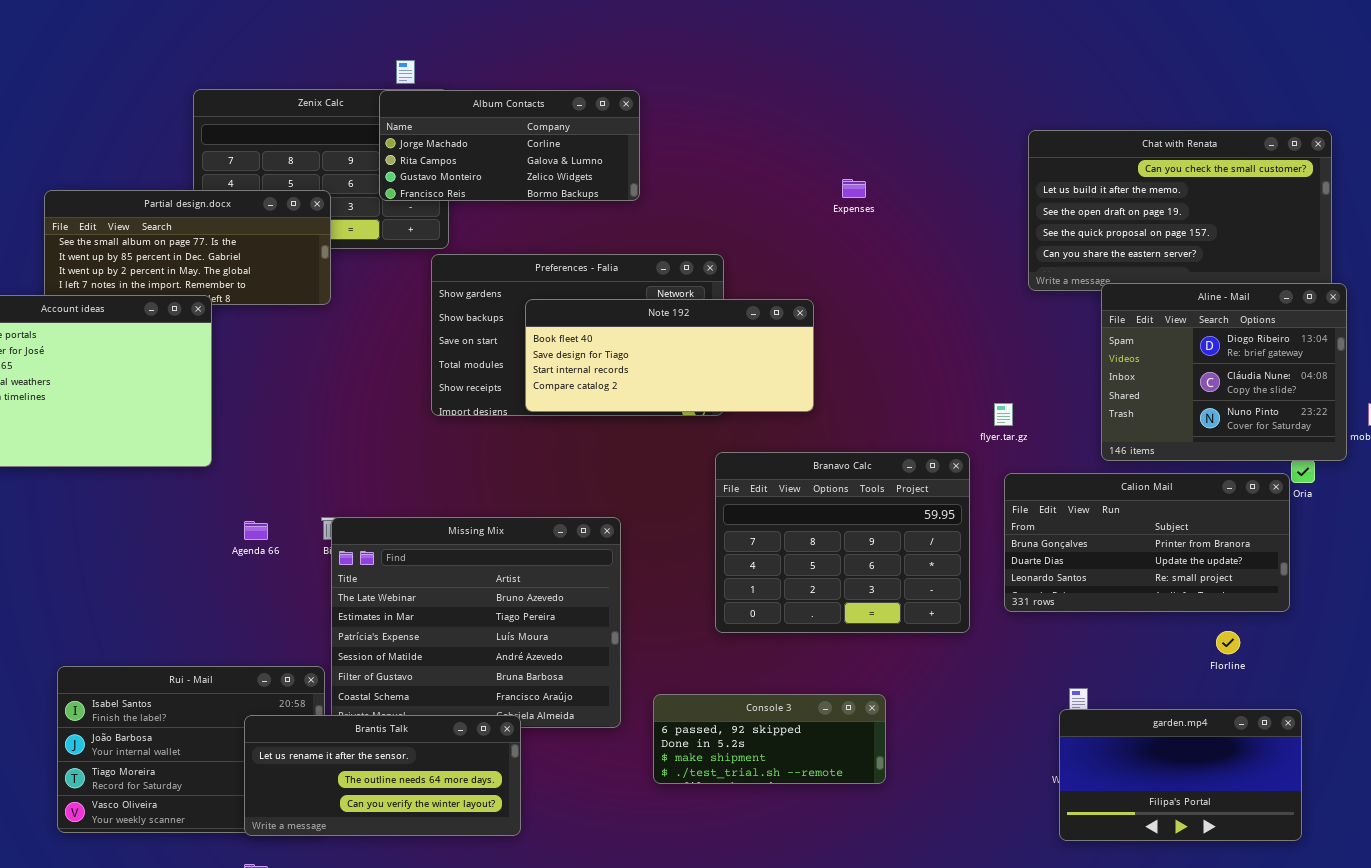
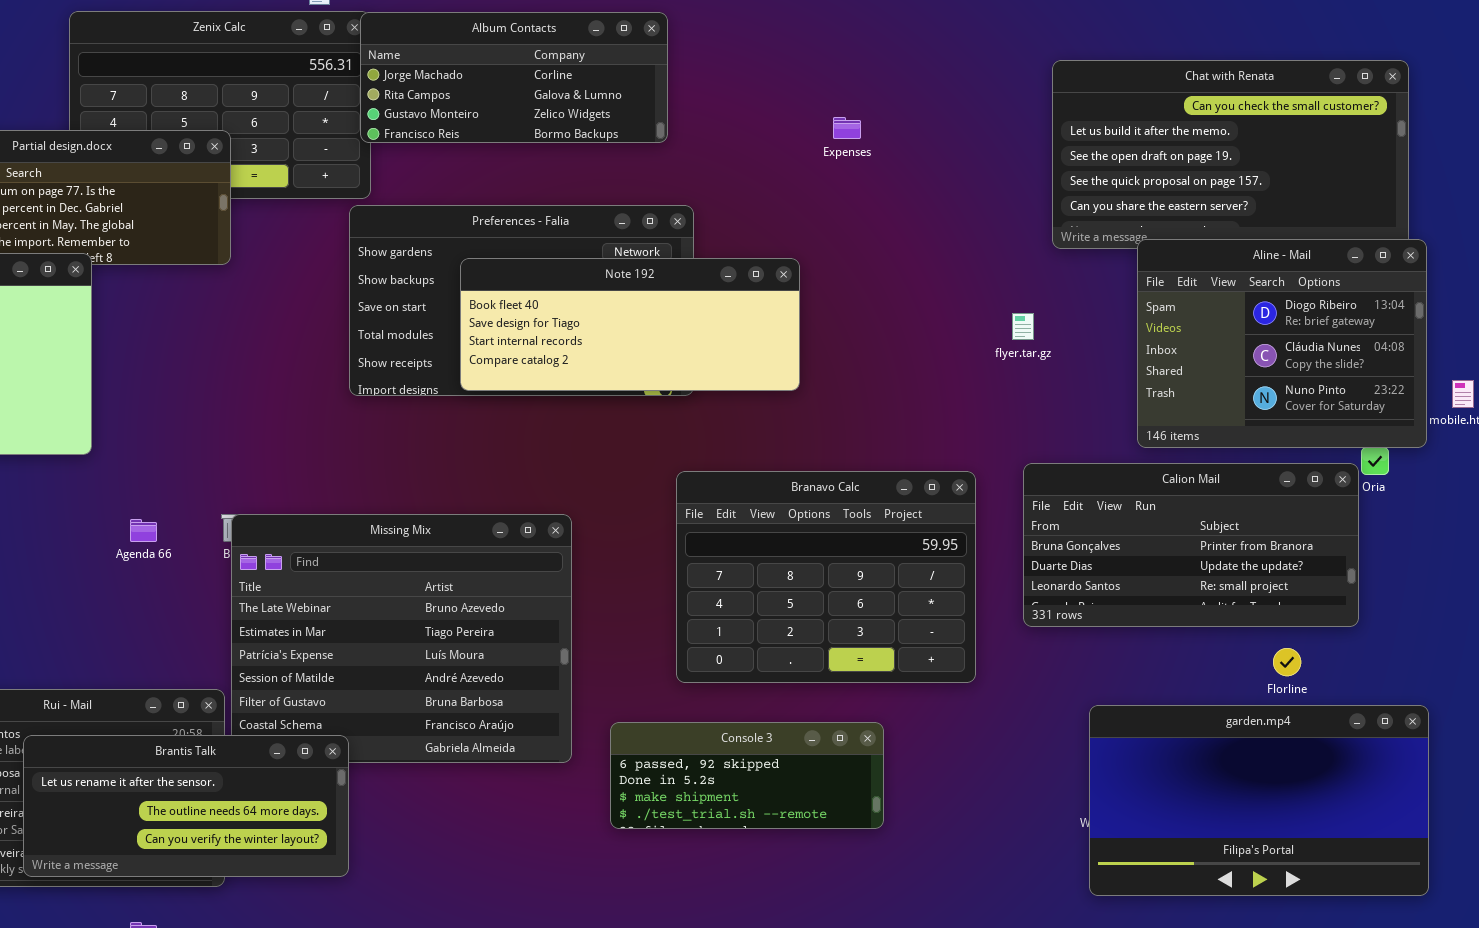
Album Contacts: [379,90,640,201] -> [360,12,668,143], moved
flyer.tar.gz: [994,403,1013,426] -> [1012,313,1034,340], moved
Branavo Calc: [715,452,970,633] -> [676,471,976,683], moved
garden.mp4: [1059,709,1302,841] -> [1089,705,1429,896], resized
Brantis Talk: [244,715,521,836] -> [23,735,349,877], moved

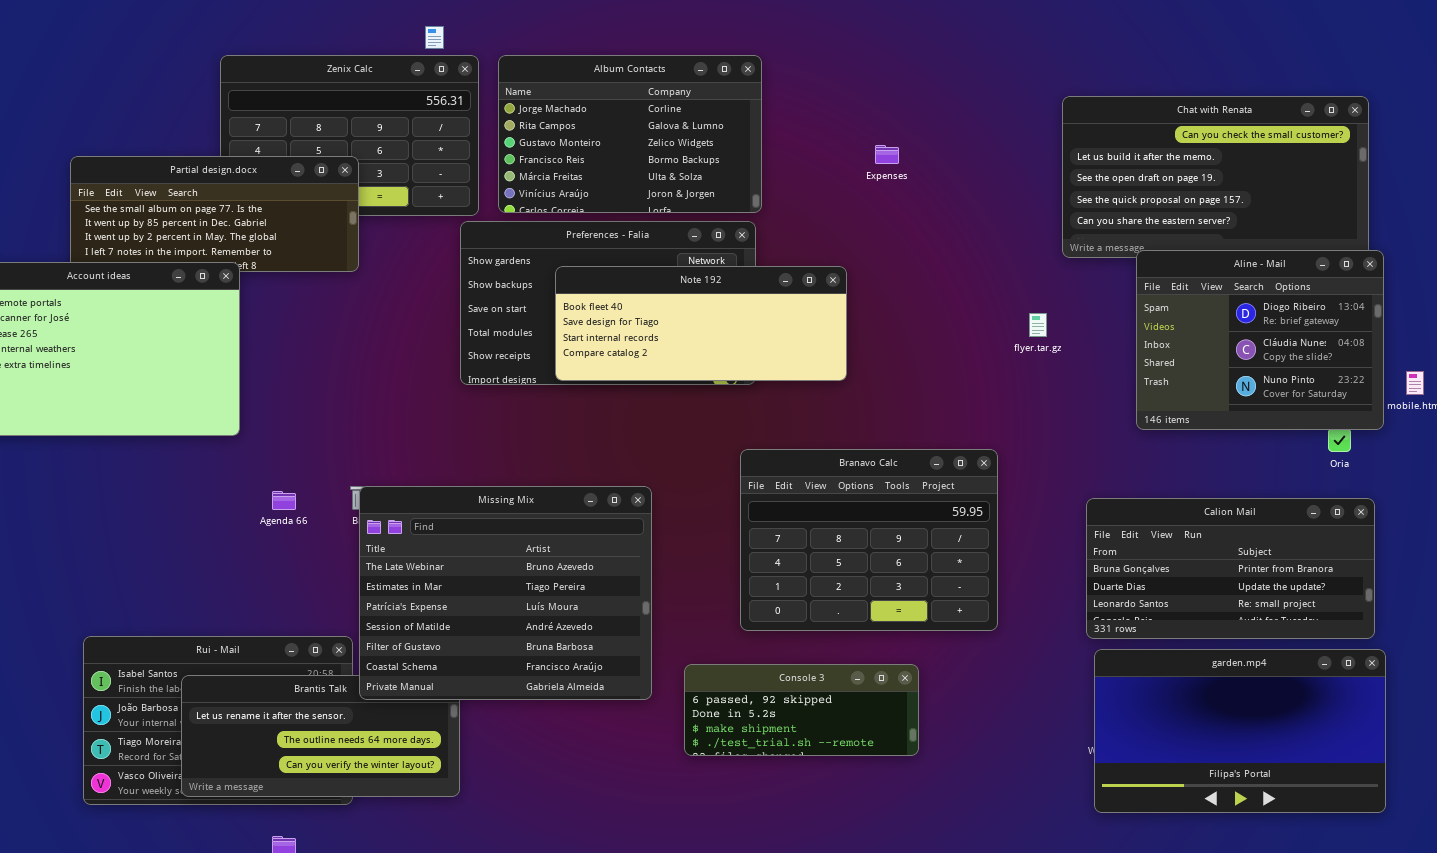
Album Contacts: [360,12,668,143] -> [498,55,762,213], moved, resized
Calion Mail: [1023,463,1359,627] -> [1086,498,1375,639], moved
Missing Mix: [231,514,572,763] -> [359,486,652,700], raised

